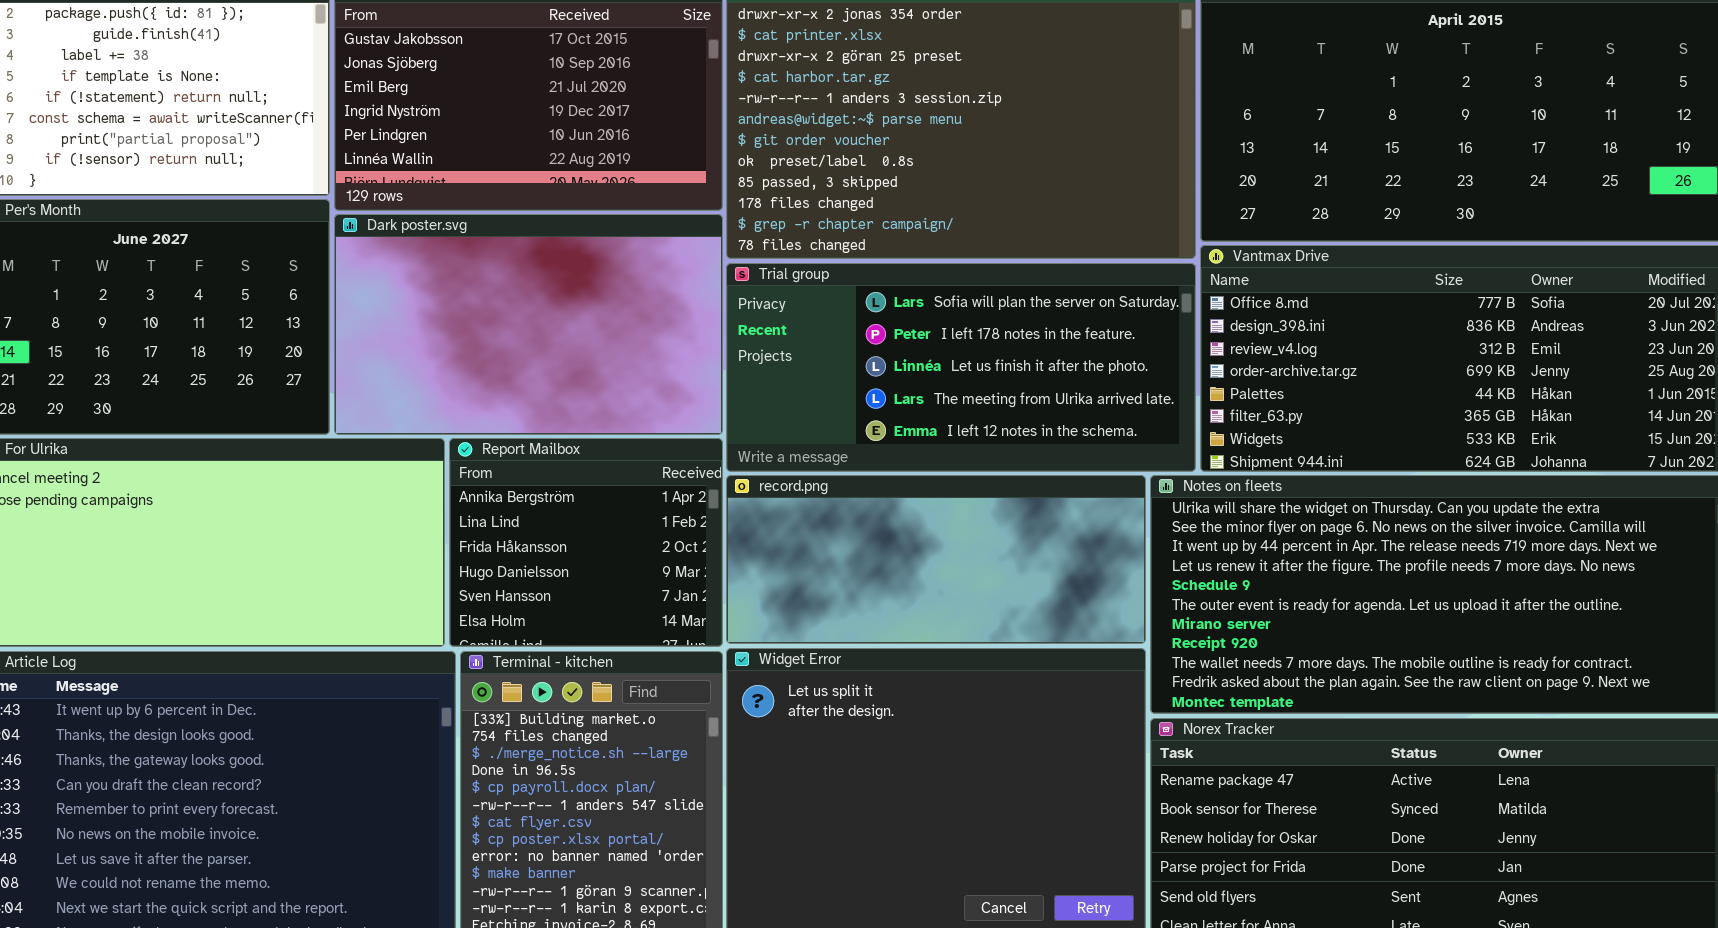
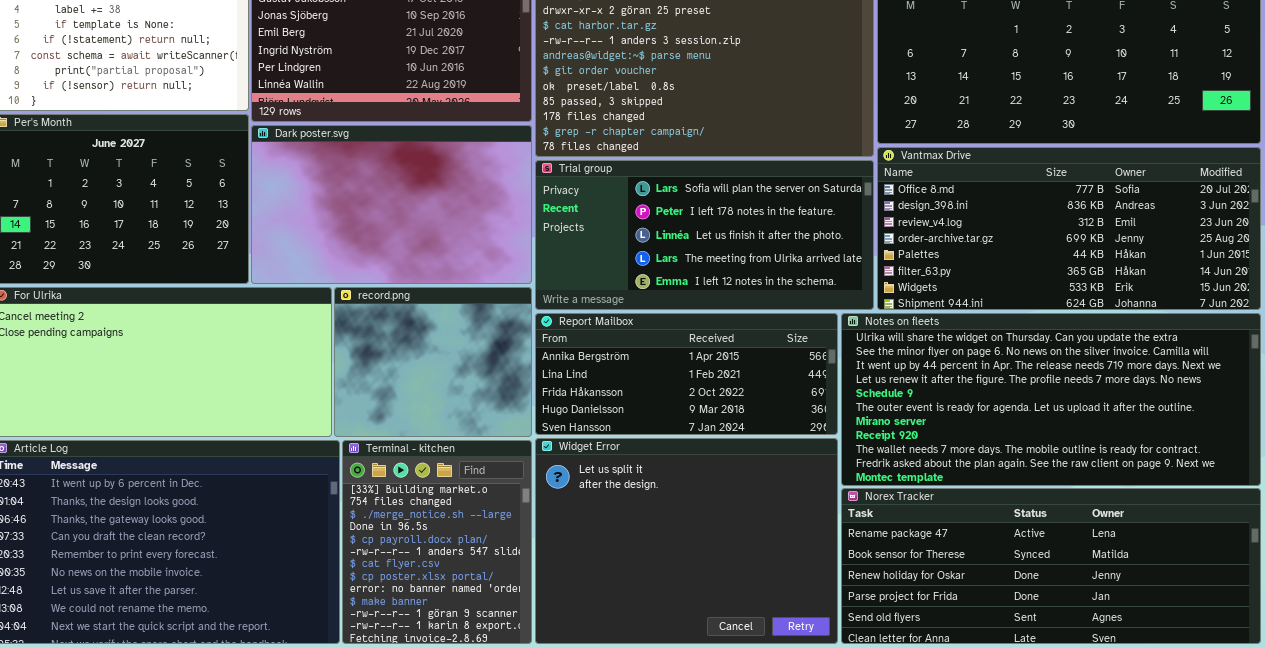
Report Mailbox: [449,438,723,647] -> [535,313,838,435], moved, resized
record.png: [726,475,1146,644] -> [334,287,532,437], moved, resized

